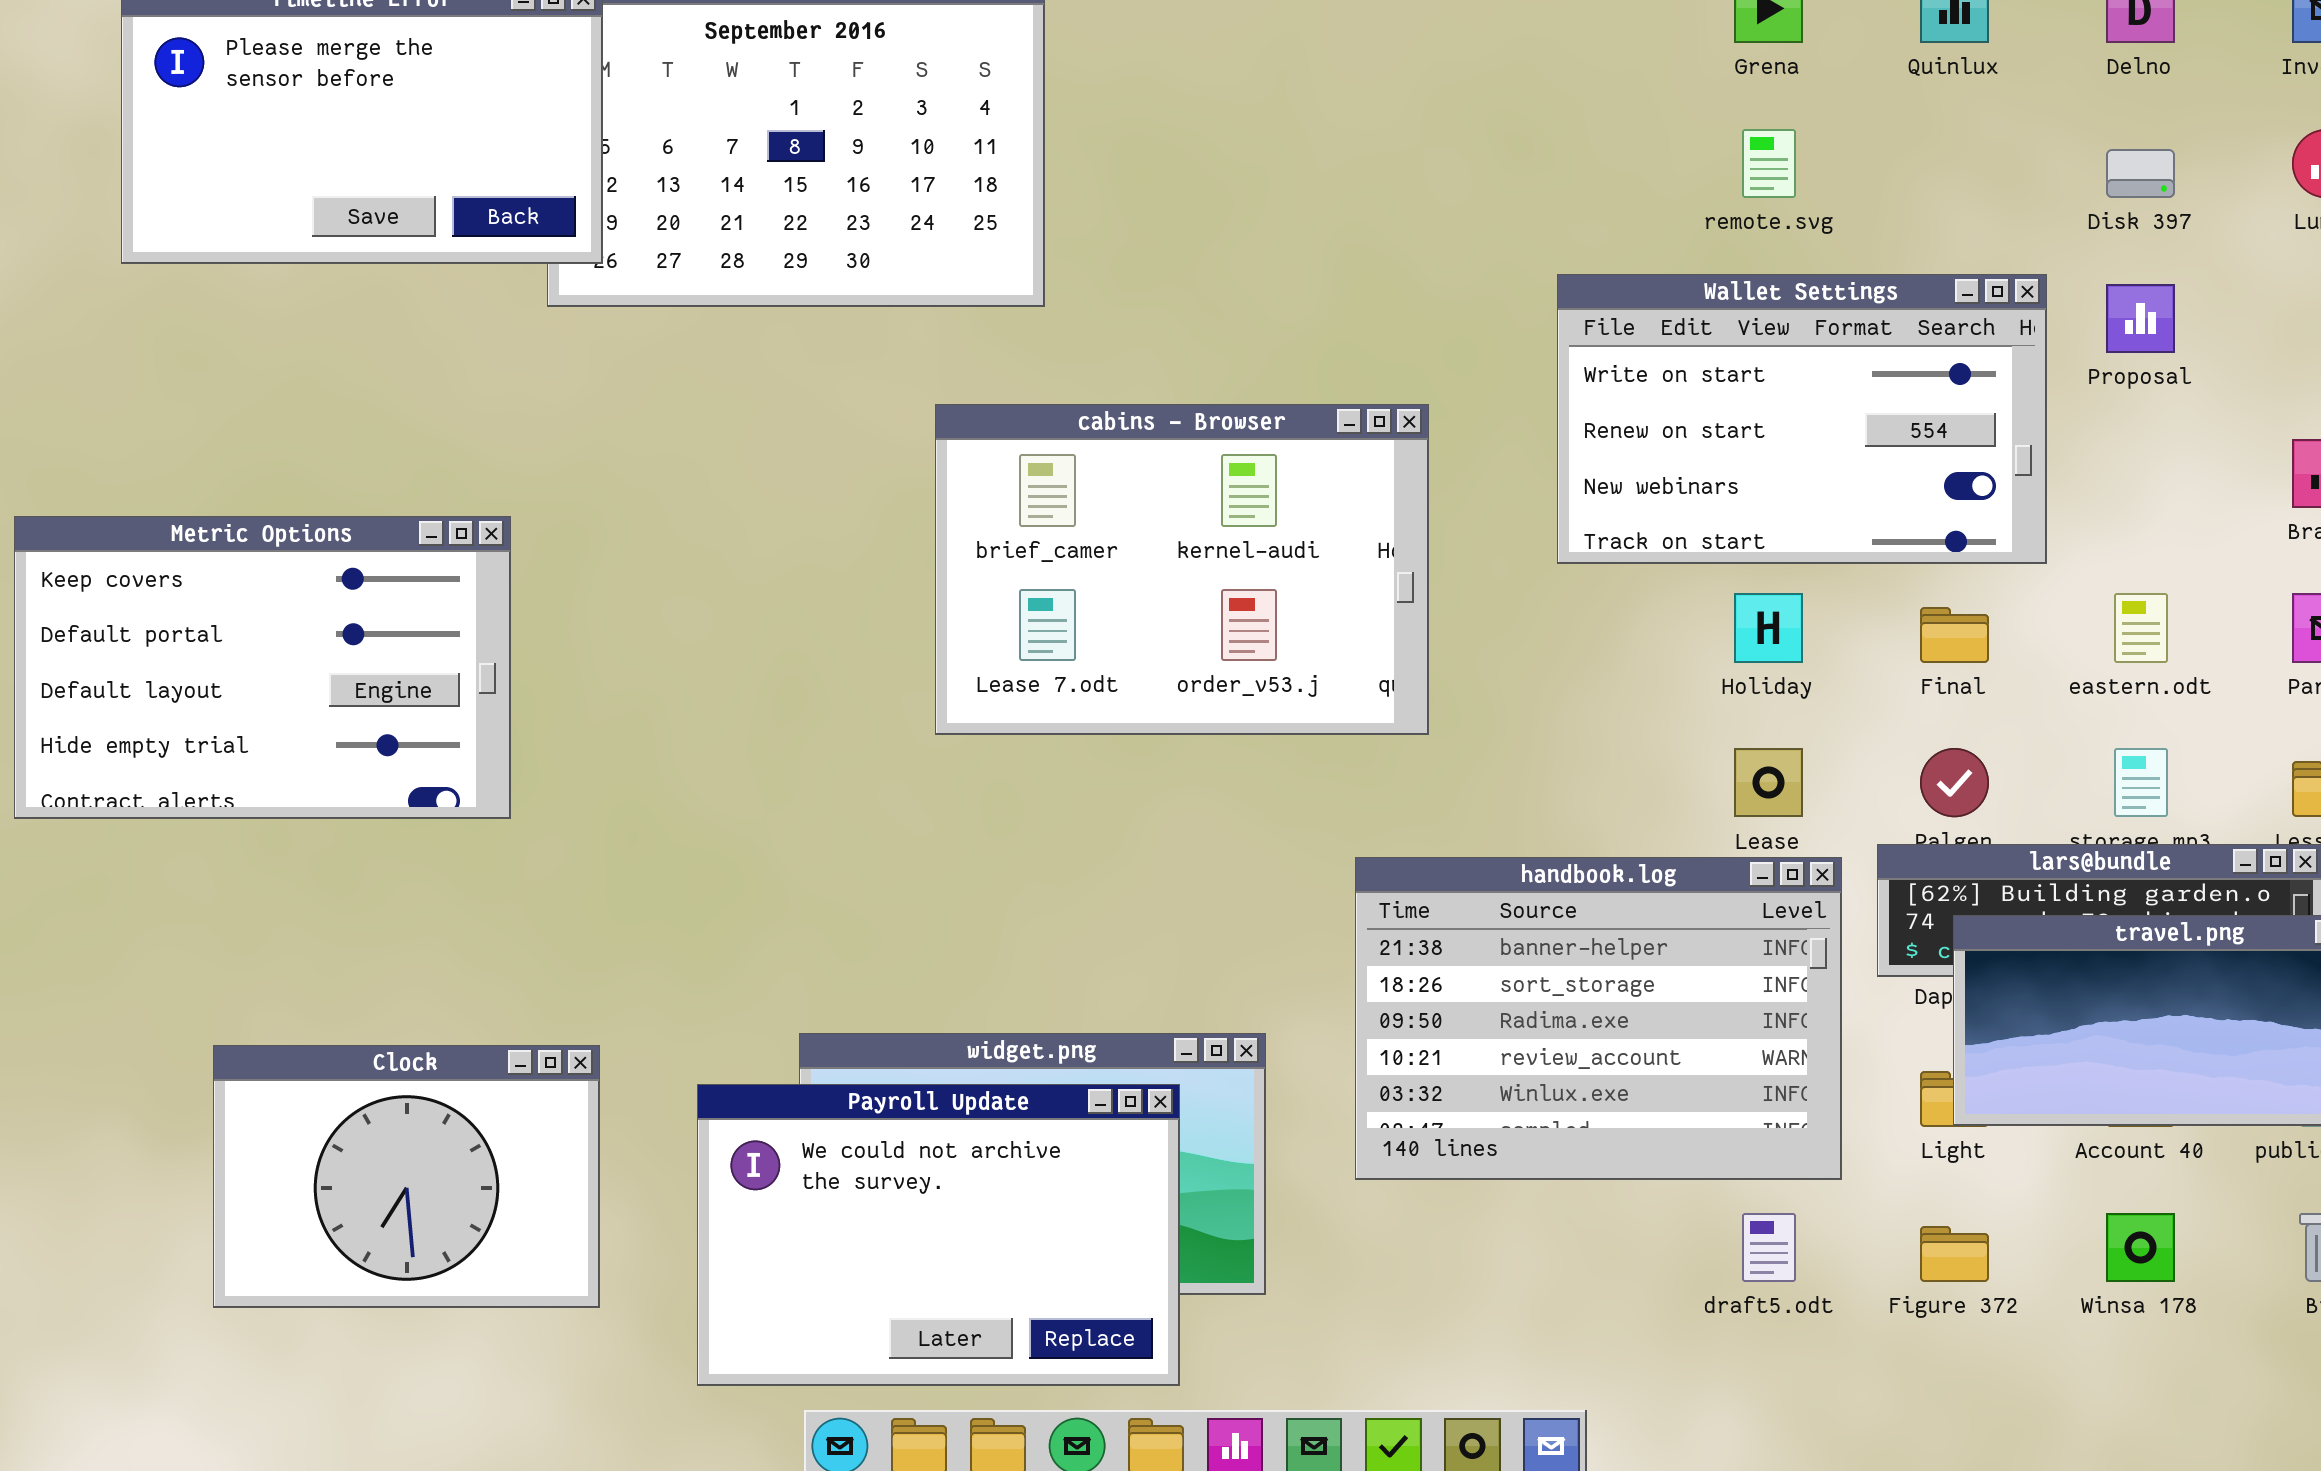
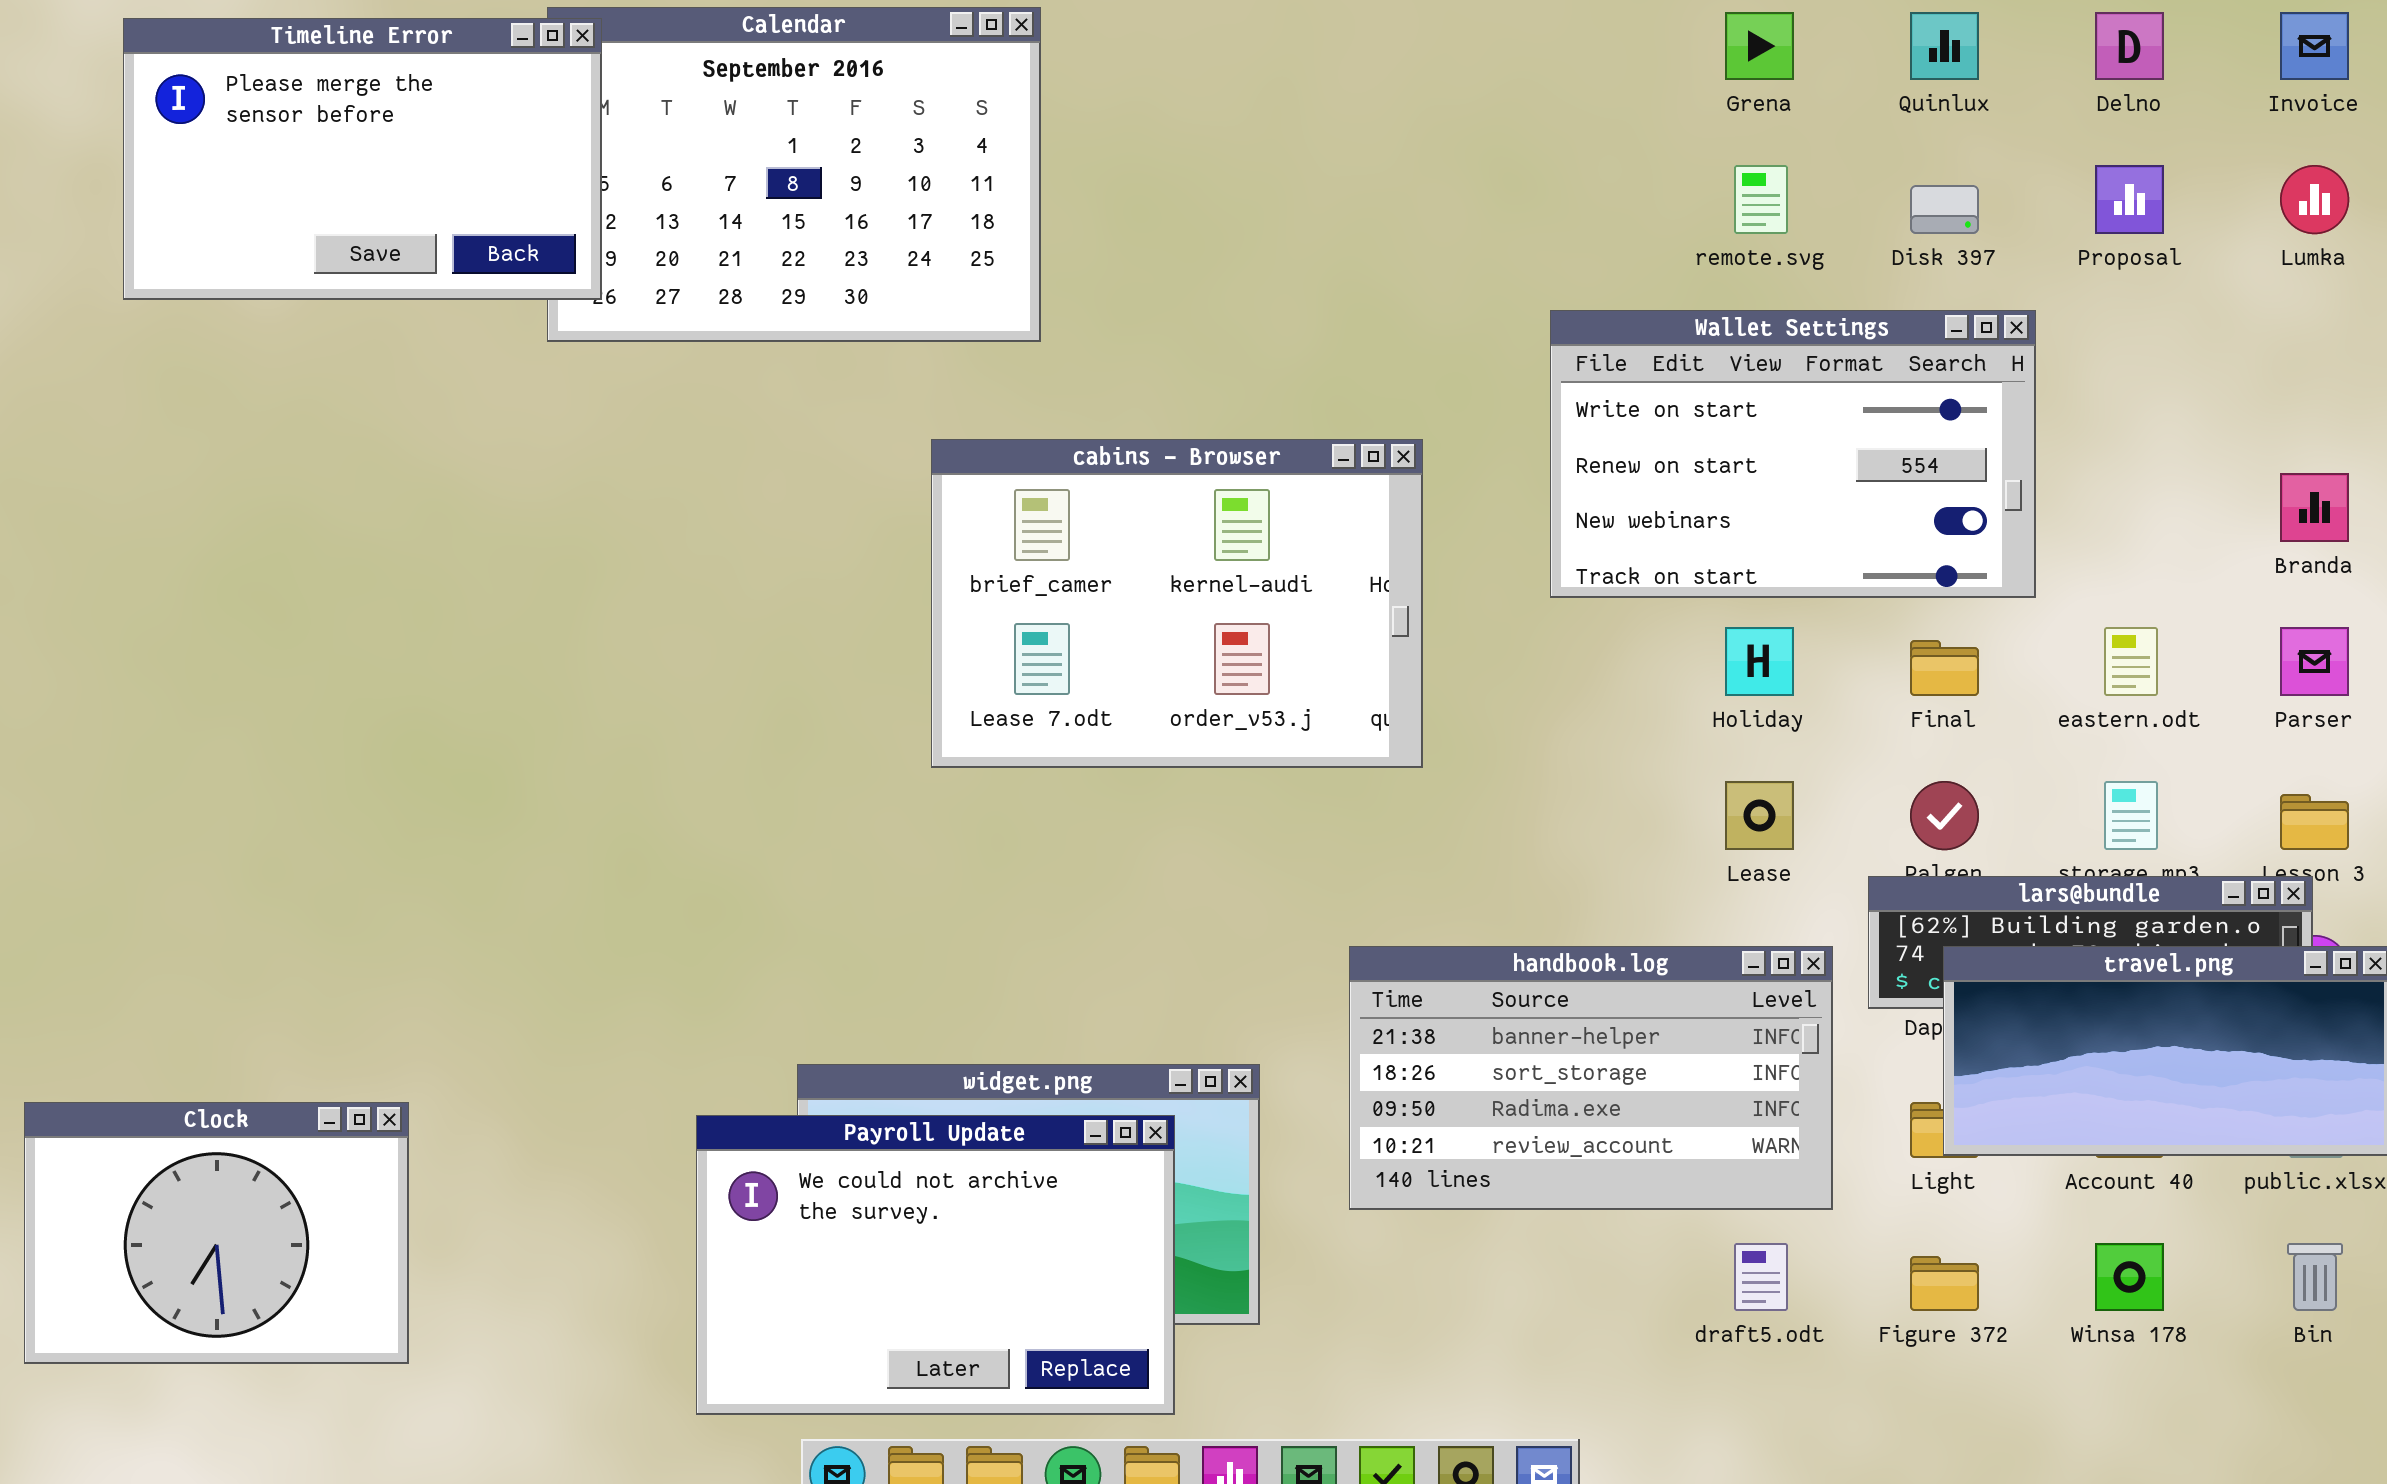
Disk 397: [2106,149,2175,198] -> [1910,185,1979,234], moved
Proposal: [2106,284,2175,353] -> [2095,165,2164,234], moved
Metric Options: [14,516,511,819] -> none, closed
handbook.log: [1355,857,1842,1180] -> [1349,946,1833,1210], resized
Clock: [213,1045,600,1308] -> [24,1102,409,1364], moved

